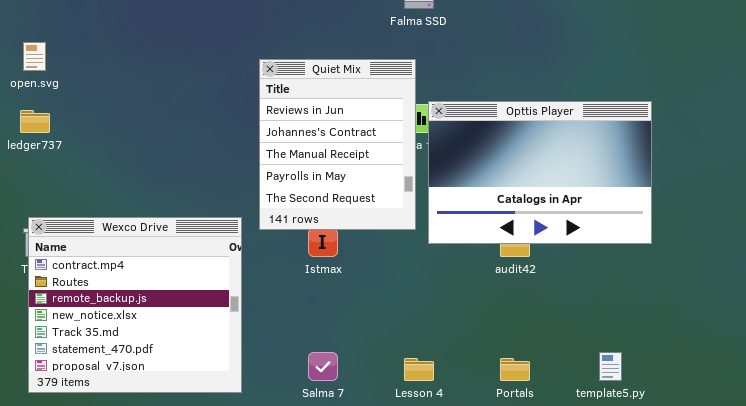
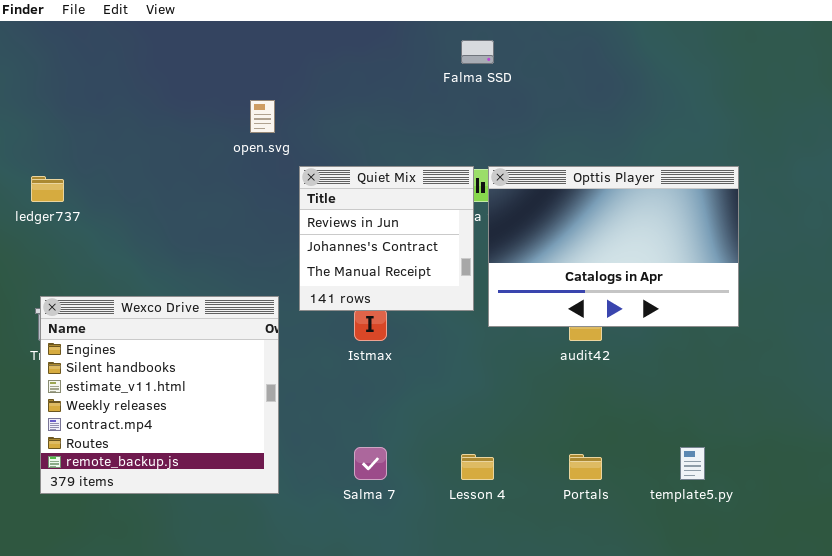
open.svg: [23,42,46,71] -> [250,100,275,133], moved
Quiet Mix: [259,59,416,230] -> [299,166,474,311], resized
Wexco Drive: [28,217,242,393] -> [40,296,279,494], scrolled up 4 rows

